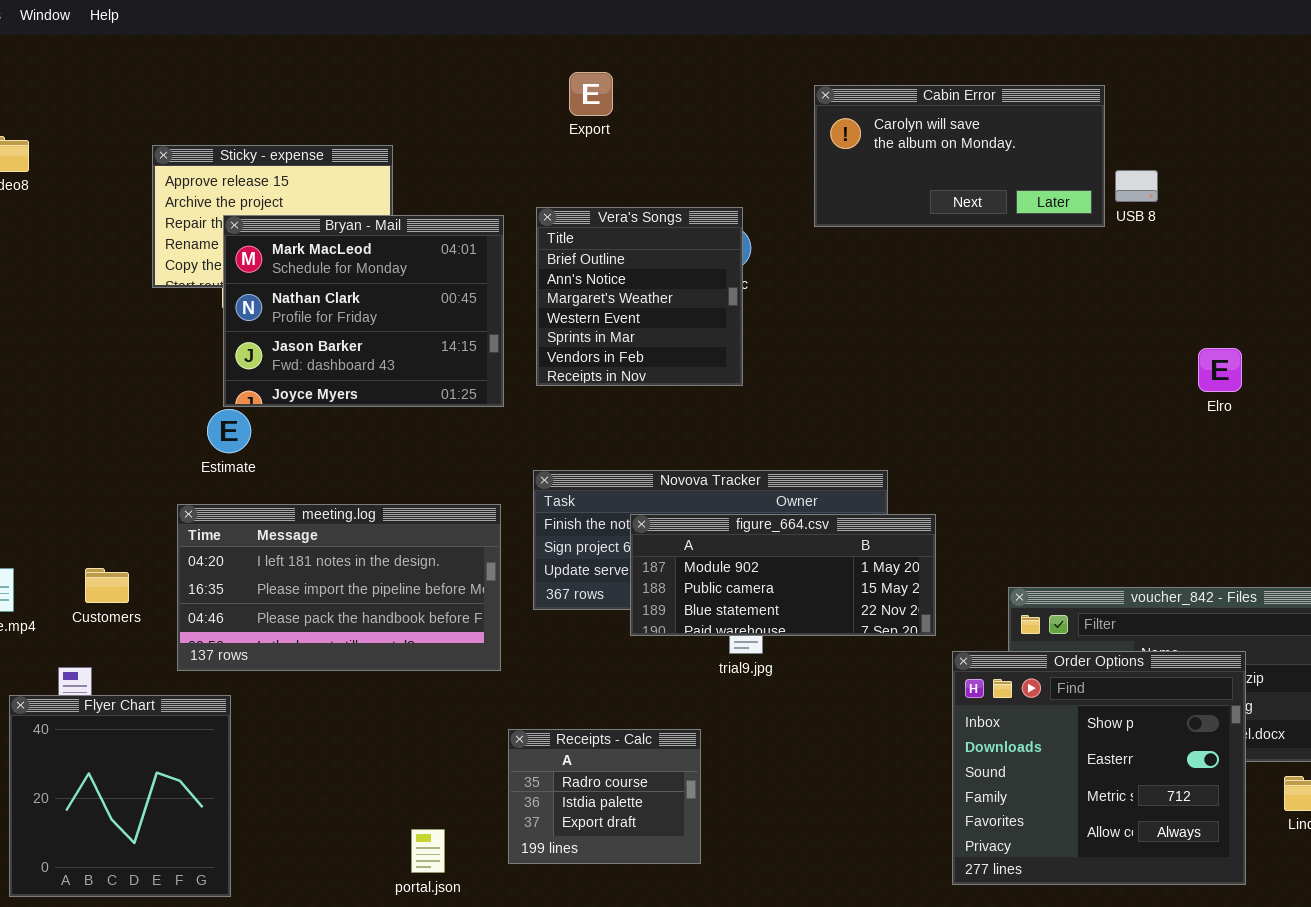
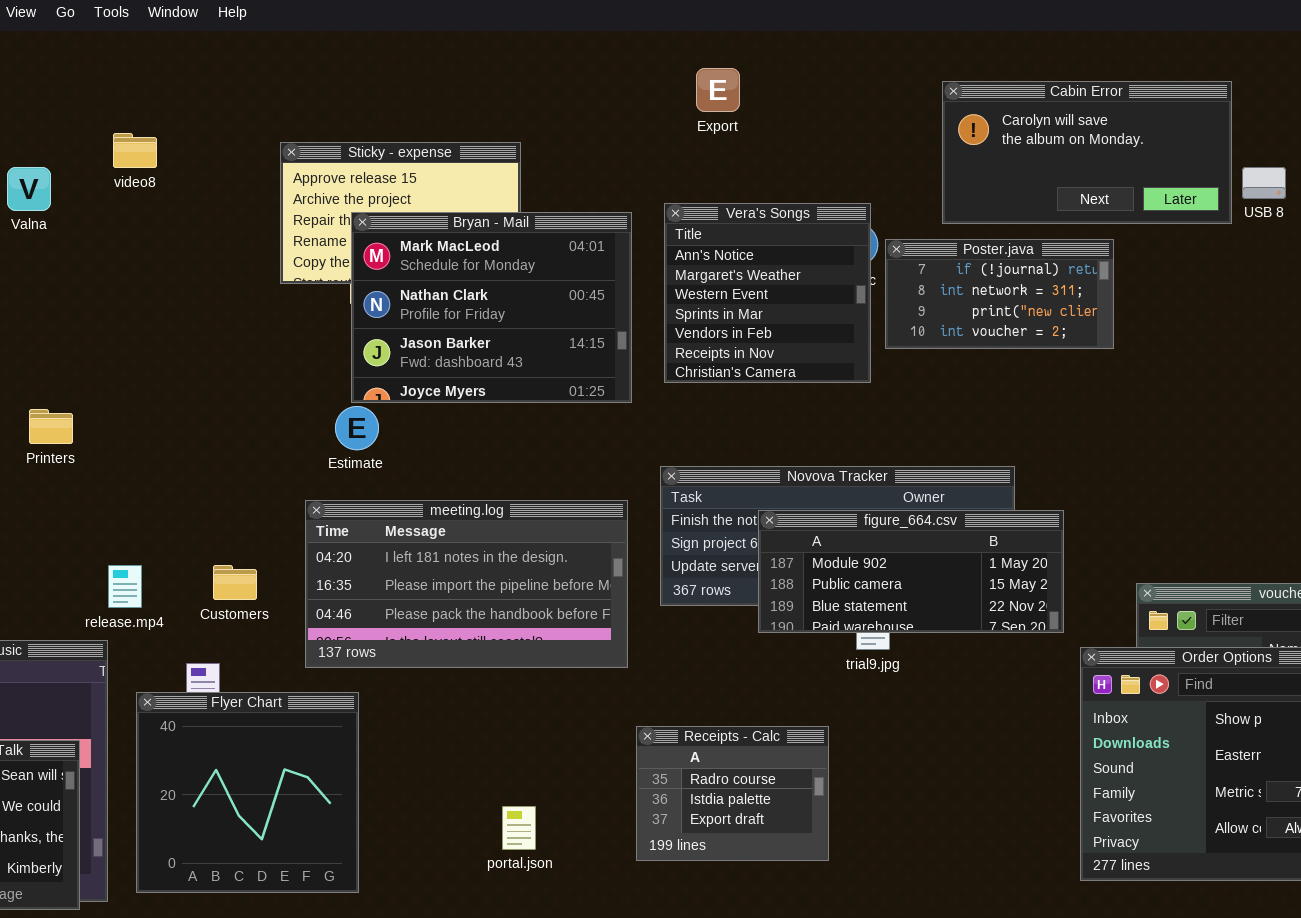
Vera's Songs: [536,207,743,386] -> [664,203,871,383], scrolled down 1 row
Poster.java: none -> [885,239,1114,349], opened
portal.json: [411,829,445,873] -> [502,806,536,850], moved

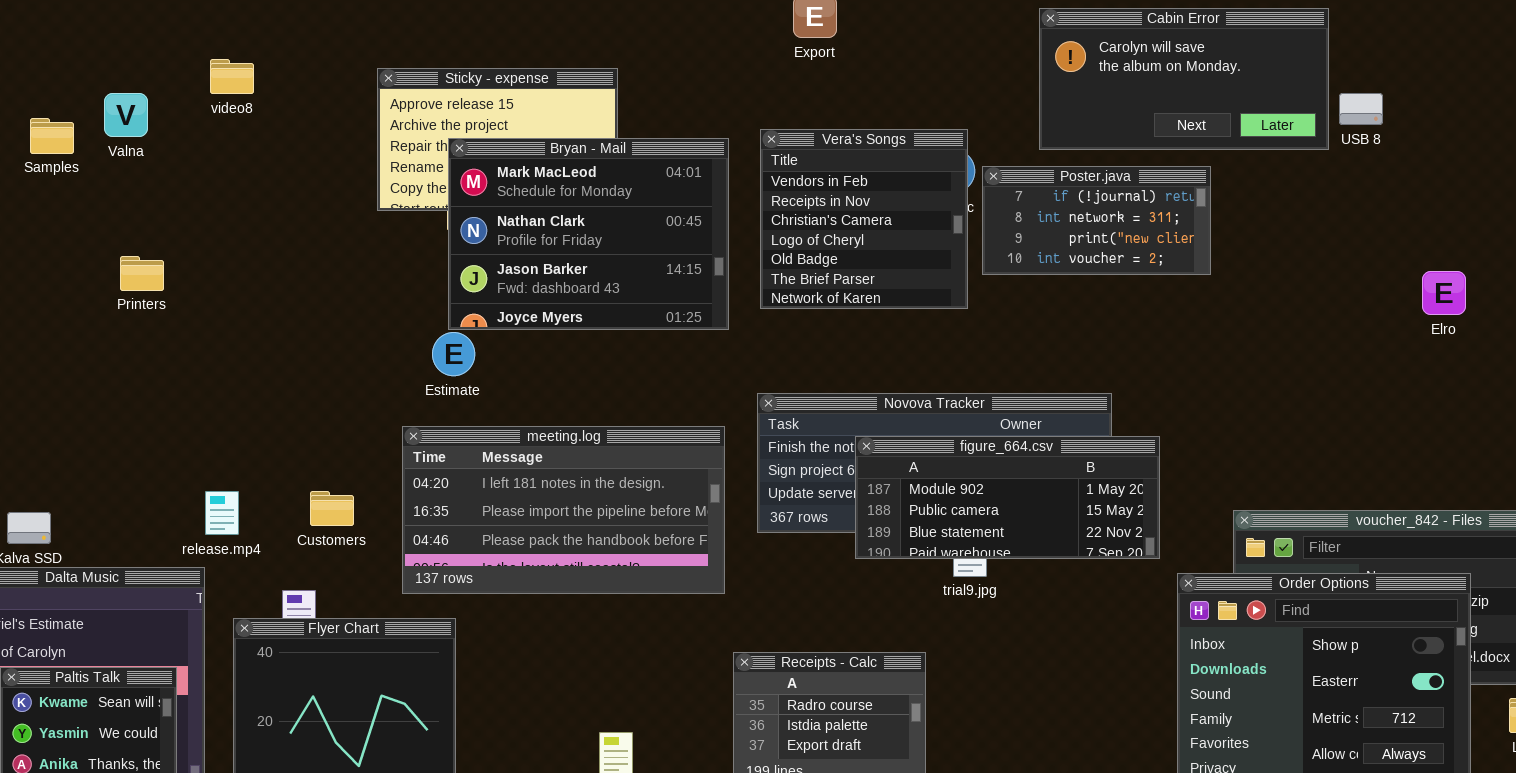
Vera's Songs: [664,203,871,383] -> [760,129,968,309], scrolled down 4 rows
Printers: [29,409,73,444] -> [120,256,164,291], moved

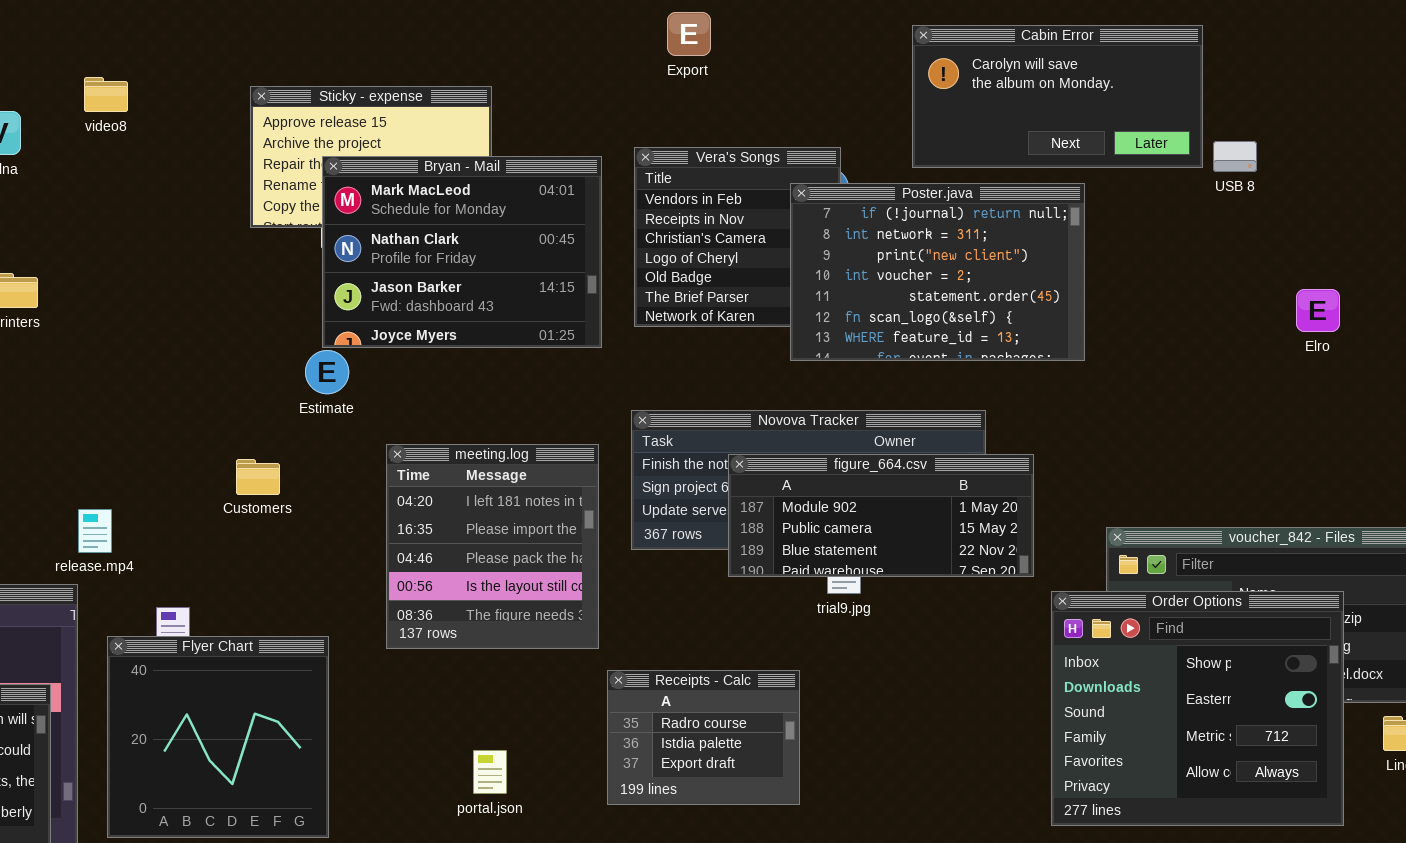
USB 8: [1339,93,1383,125] -> [1213,141,1257,172], moved
Poster.java: [982,166,1211,275] -> [790,183,1085,361], resized
meeting.log: [402,426,725,594] -> [386,444,599,649], resized
Customers: [310,491,354,526] -> [236,459,280,495], moved

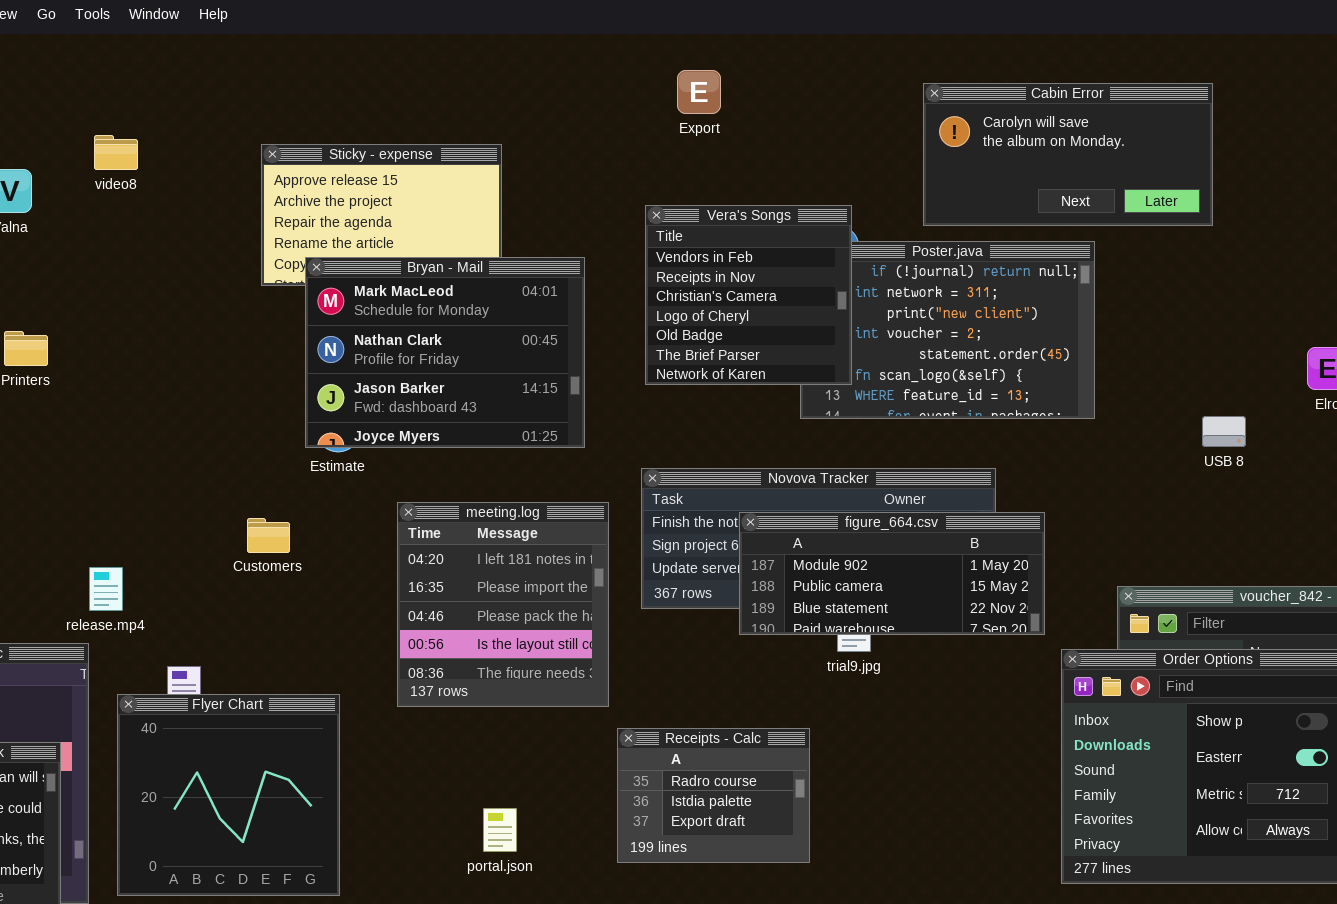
USB 8: [1213,141,1257,172] -> [1202,416,1246,447], moved
Vera's Songs: [634,147,841,327] -> [645,205,852,385], raised
Bryan - Mail: [322,156,602,348] -> [305,257,585,448], moved

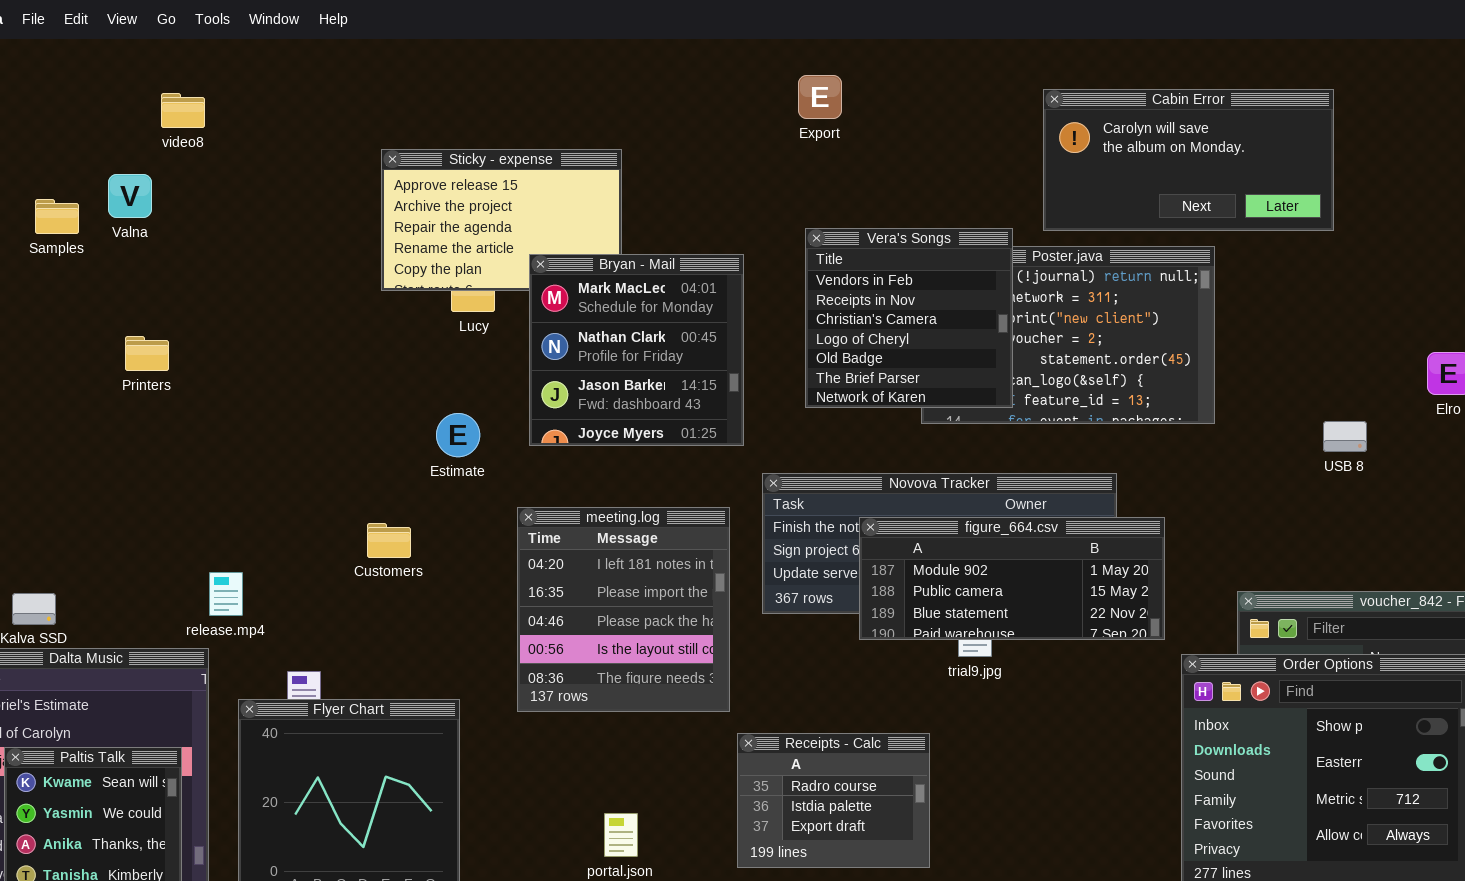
video8: [94,135,138,170] -> [161,93,205,128], moved
Vera's Songs: [645,205,852,385] -> [805,228,1013,408], moved
Bryan - Mail: [305,257,585,448] -> [529,254,744,446], moved, resized

